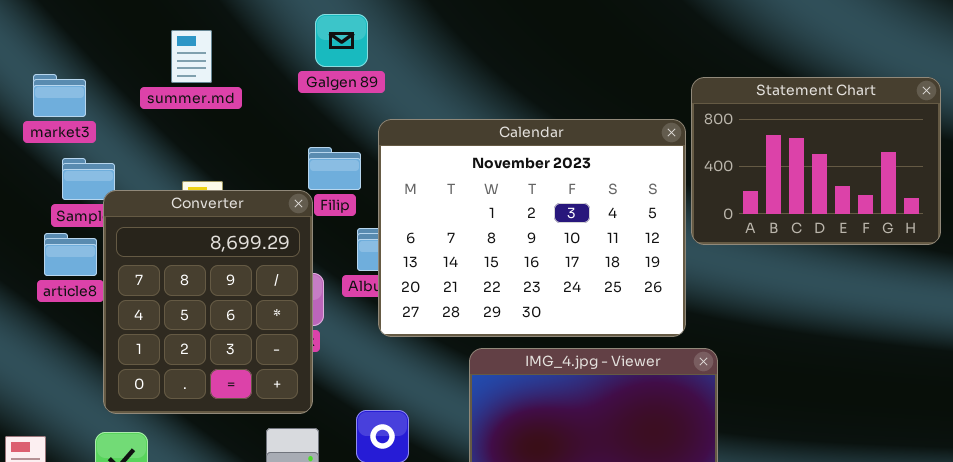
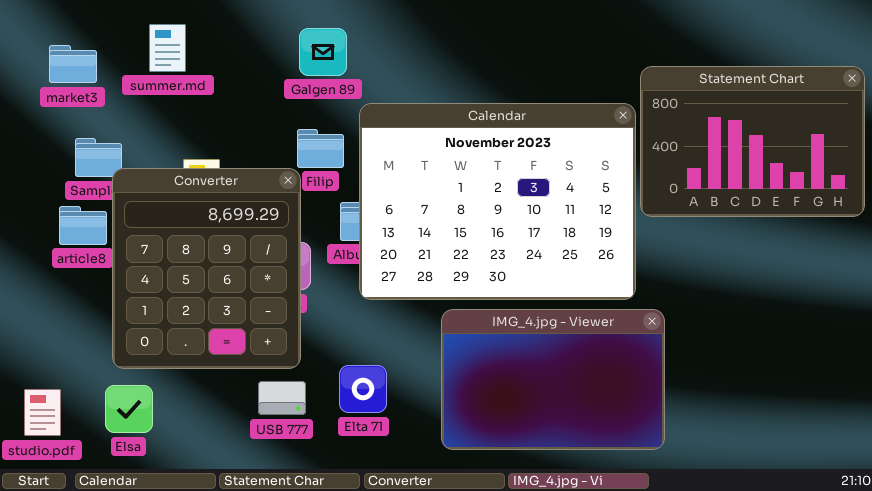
Galgen 89: [315,14,368,67] -> [299,28,347,76], moved
summer.md: [171,30,212,83] -> [149,24,186,72], moved
market3: [33,74,86,117] -> [49,45,97,83], moved

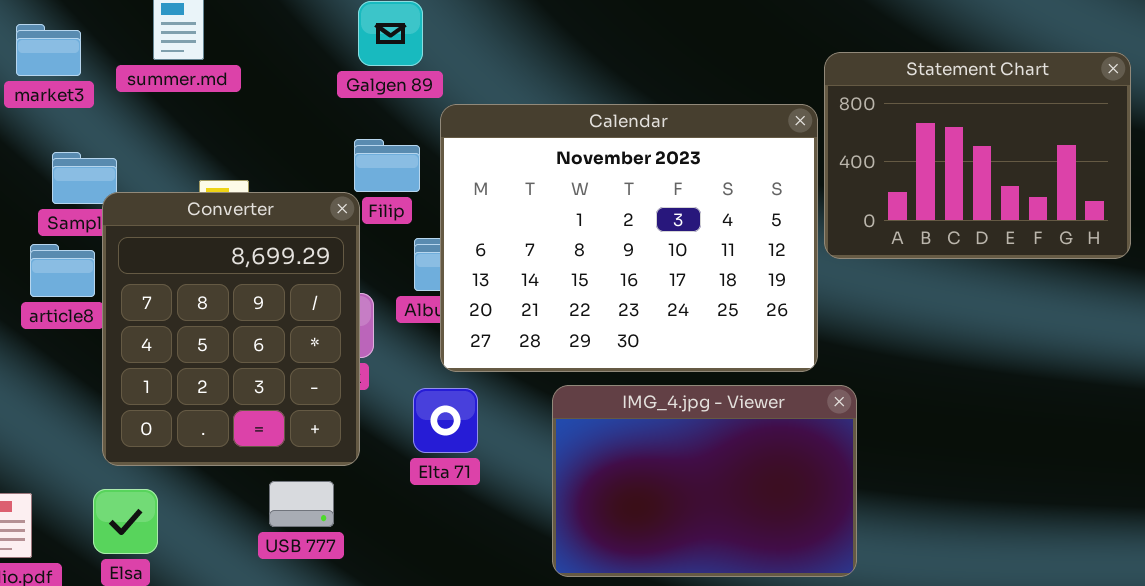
Elta 71: [339,365,387,413] -> [413,388,478,453], moved
USB 777: [258,381,306,415] -> [269,481,334,527], moved

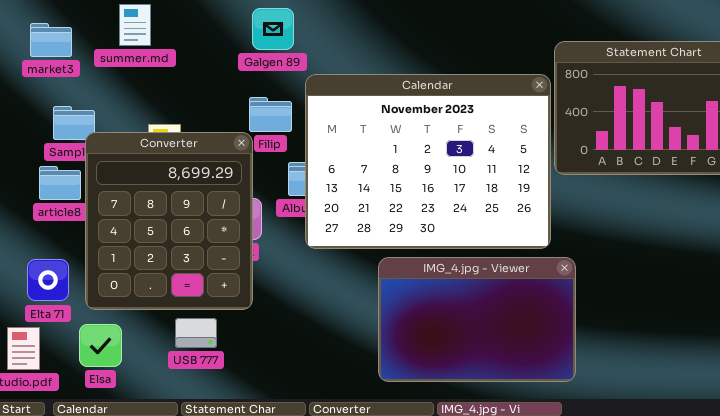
Elta 71: [413,388,478,453] -> [27,259,69,301], moved
USB 777: [269,481,334,527] -> [175,318,217,348], moved

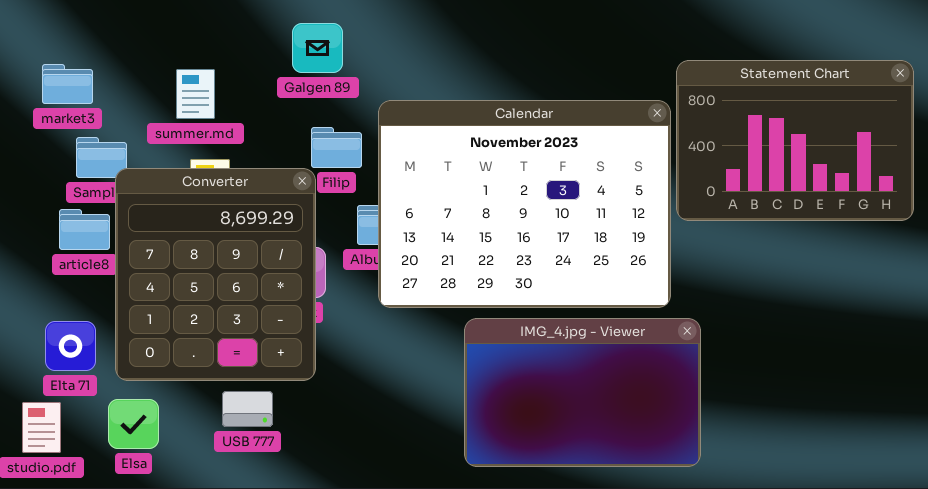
summer.md: [119,4,151,46] -> [176,69,215,119], moved
Galgen 89: [252,8,294,50] -> [292,23,343,73], moved
market3: [30,23,72,57] -> [42,64,93,104], moved

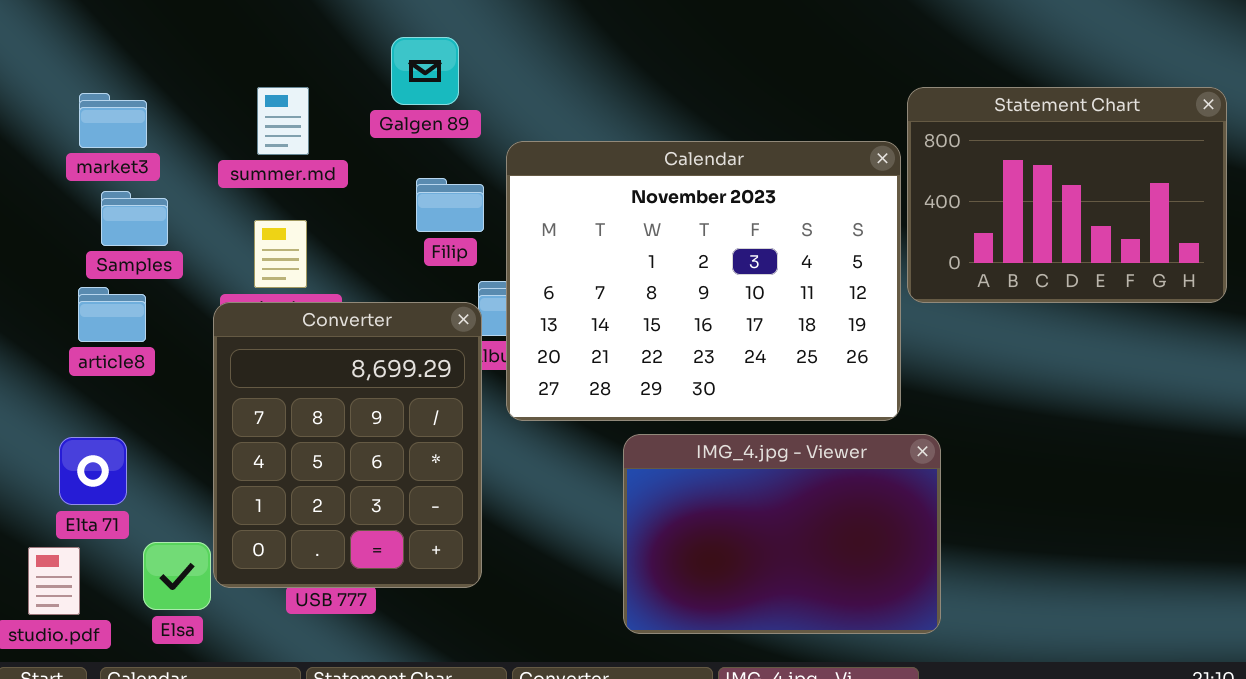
market3: [42,64,93,104] -> [79,93,147,148], moved
summer.md: [176,69,215,119] -> [257,87,309,155], moved
Converter: [115,168,316,381] -> [213,302,482,588], moved

